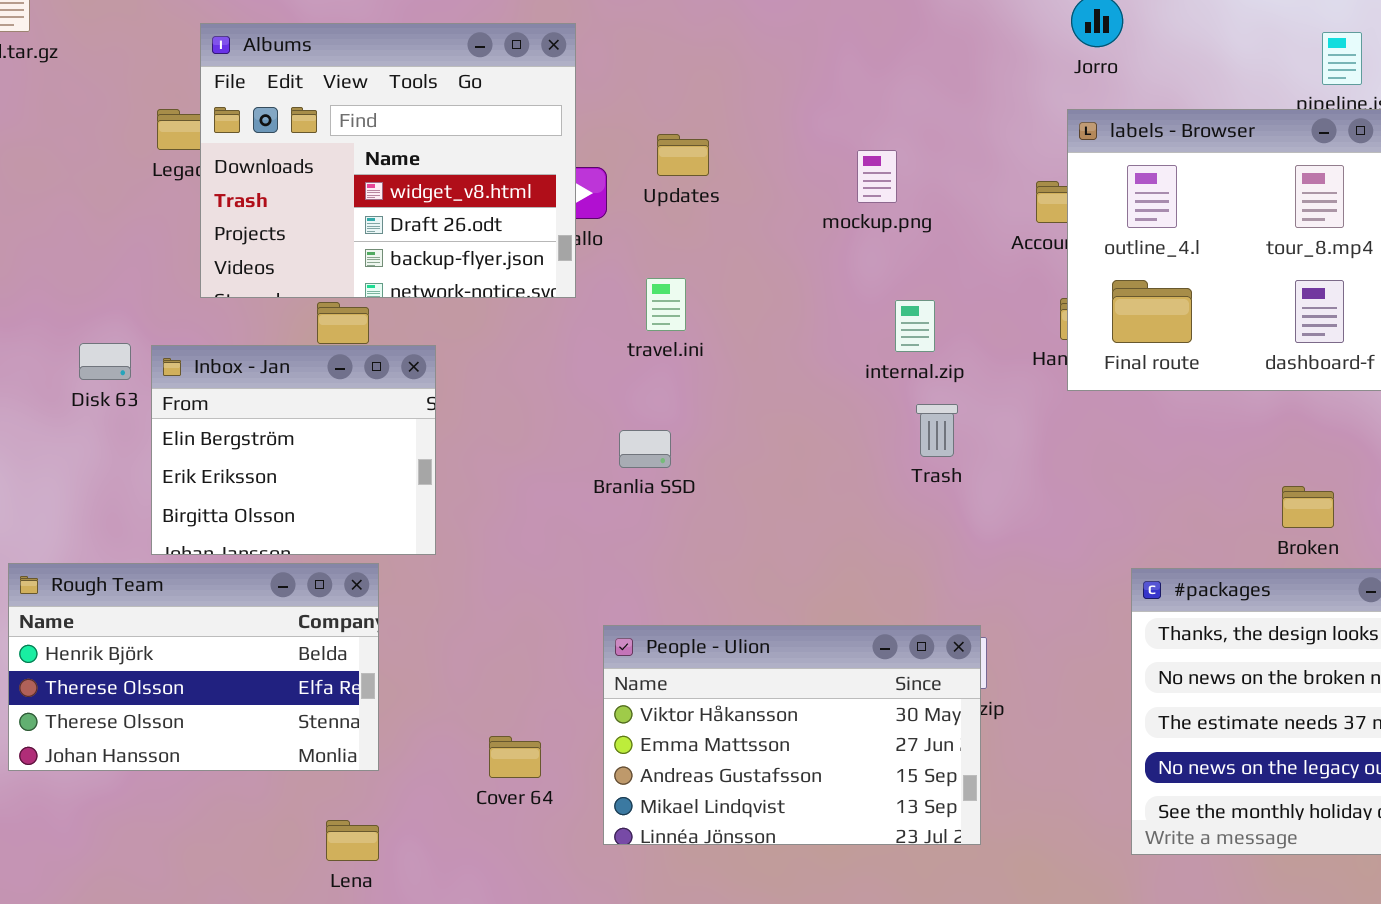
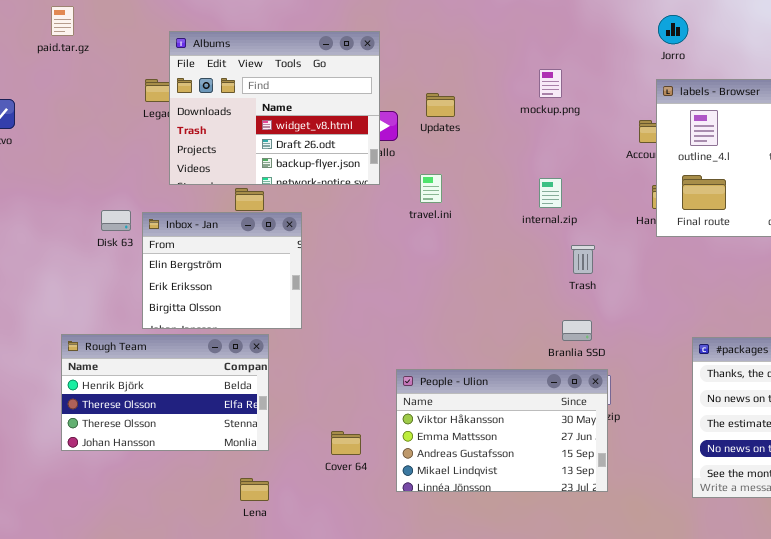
mockup.png: [857,150,897,203] -> [539,69,562,98], moved
internal.zip: [895,300,935,352] -> [539,178,562,208], moved
Branlia SSD: [619,430,671,468] -> [562,320,592,341], moved

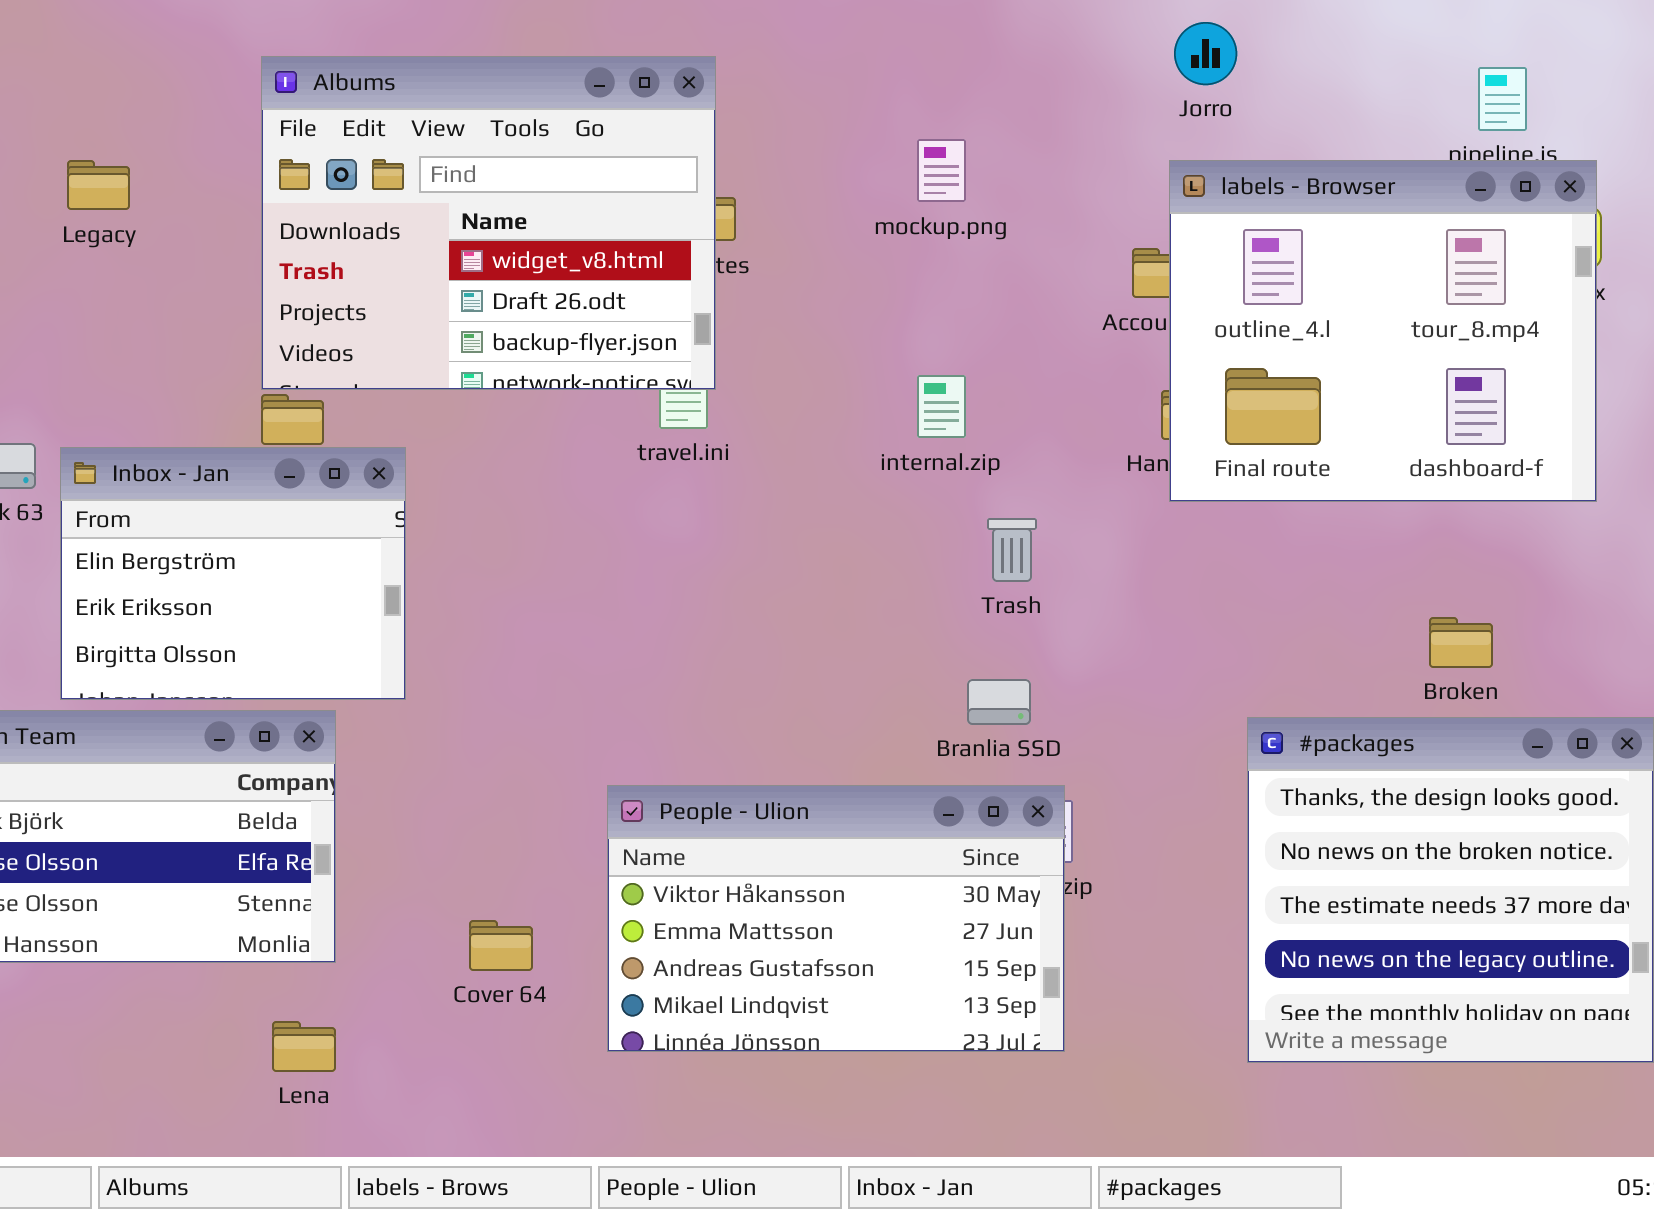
Albums: [169,31,380,185] -> [261,56,716,390], moved

